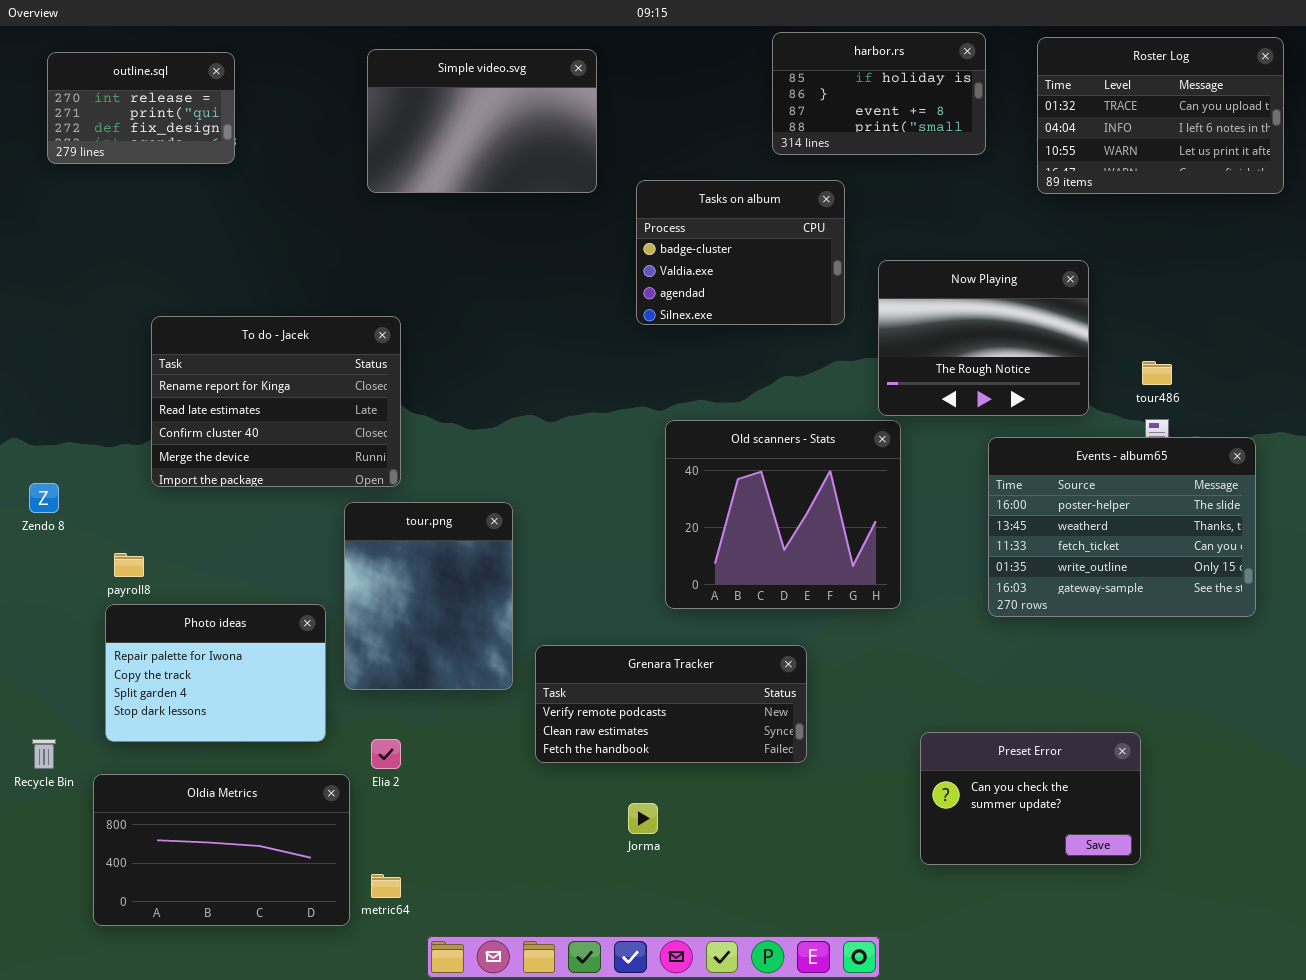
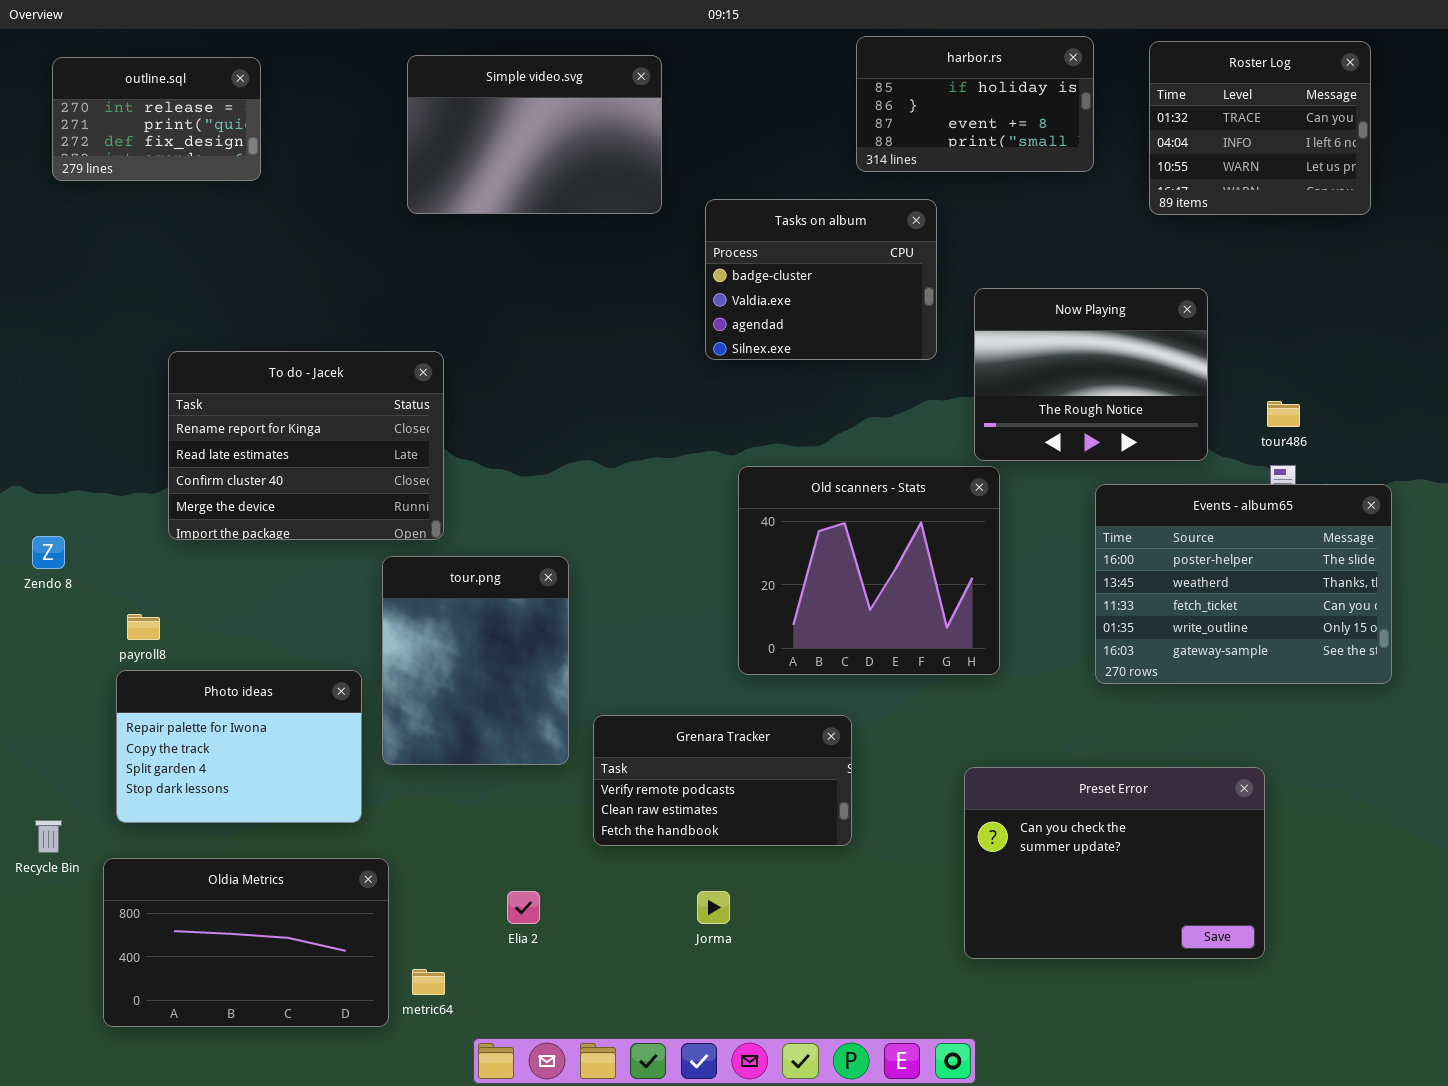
Roster Log: [1037,37,1284,194] -> [1149,41,1371,215], resized
Grenara Tracker: [535,645,807,763] -> [593,715,852,846], resized
Preset Error: [920,732,1141,865] -> [964,767,1265,959], resized
Elia 2: [371,739,401,769] -> [507,891,540,924], moved

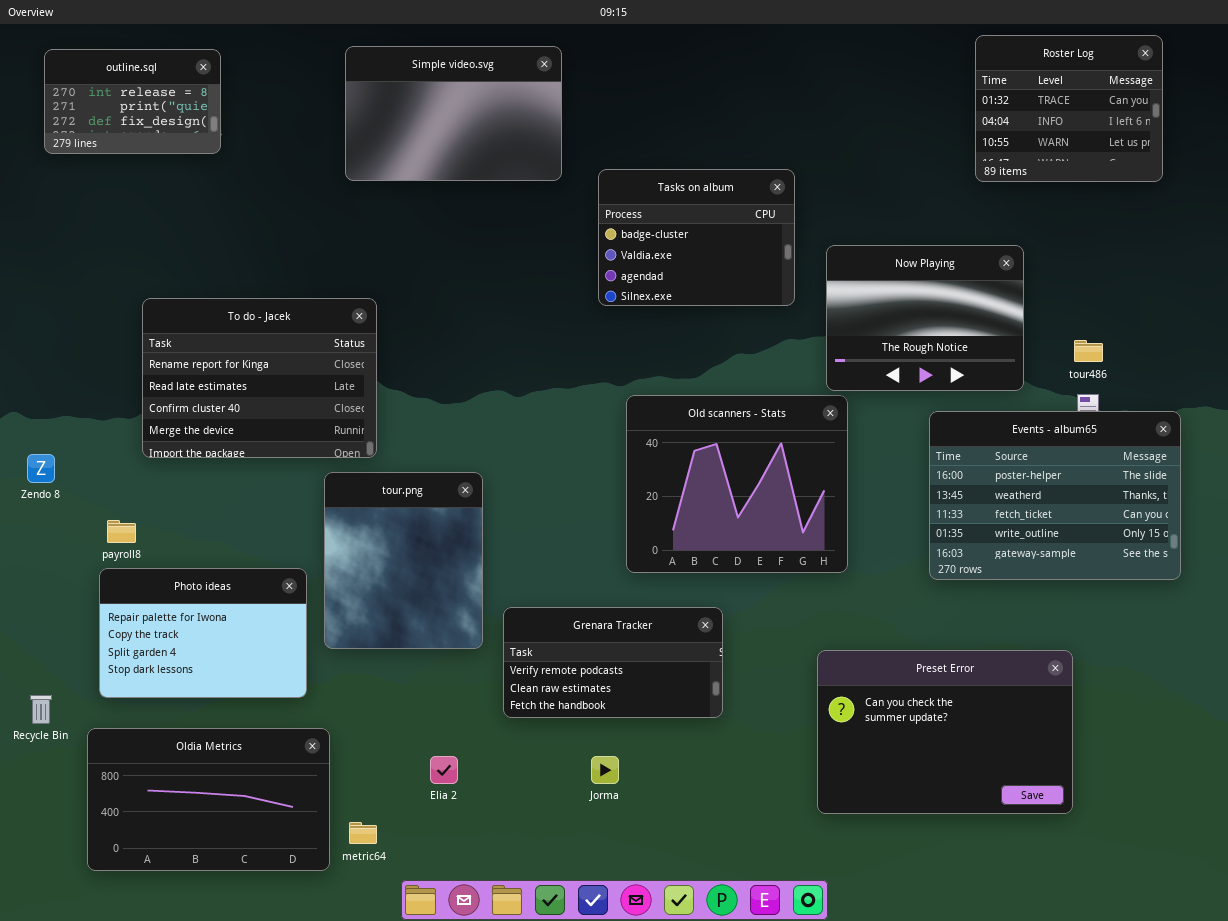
harbor.rs: [856,36,1094,172] -> none, closed

